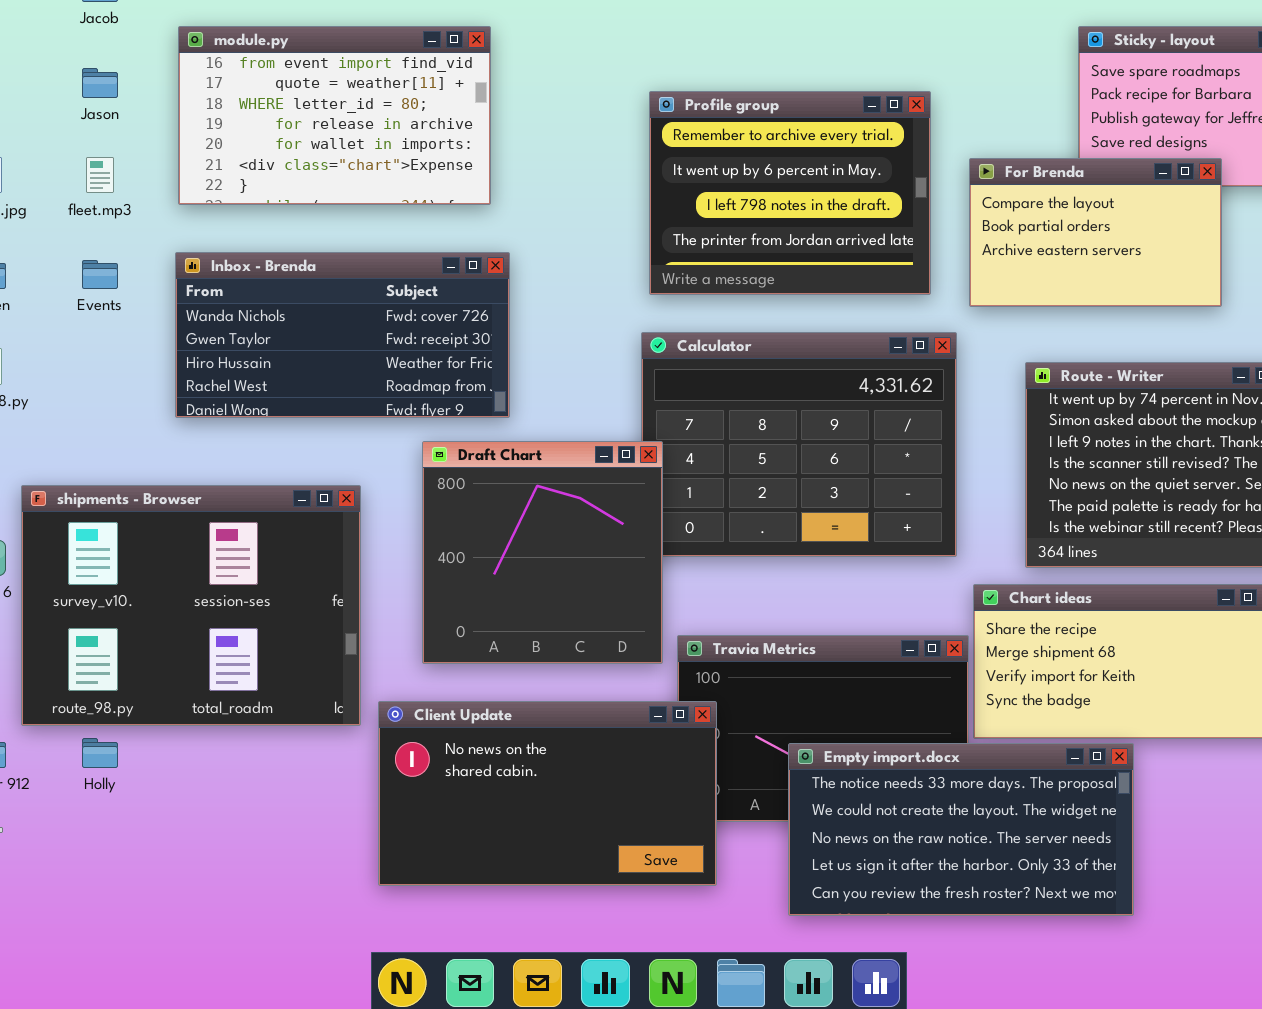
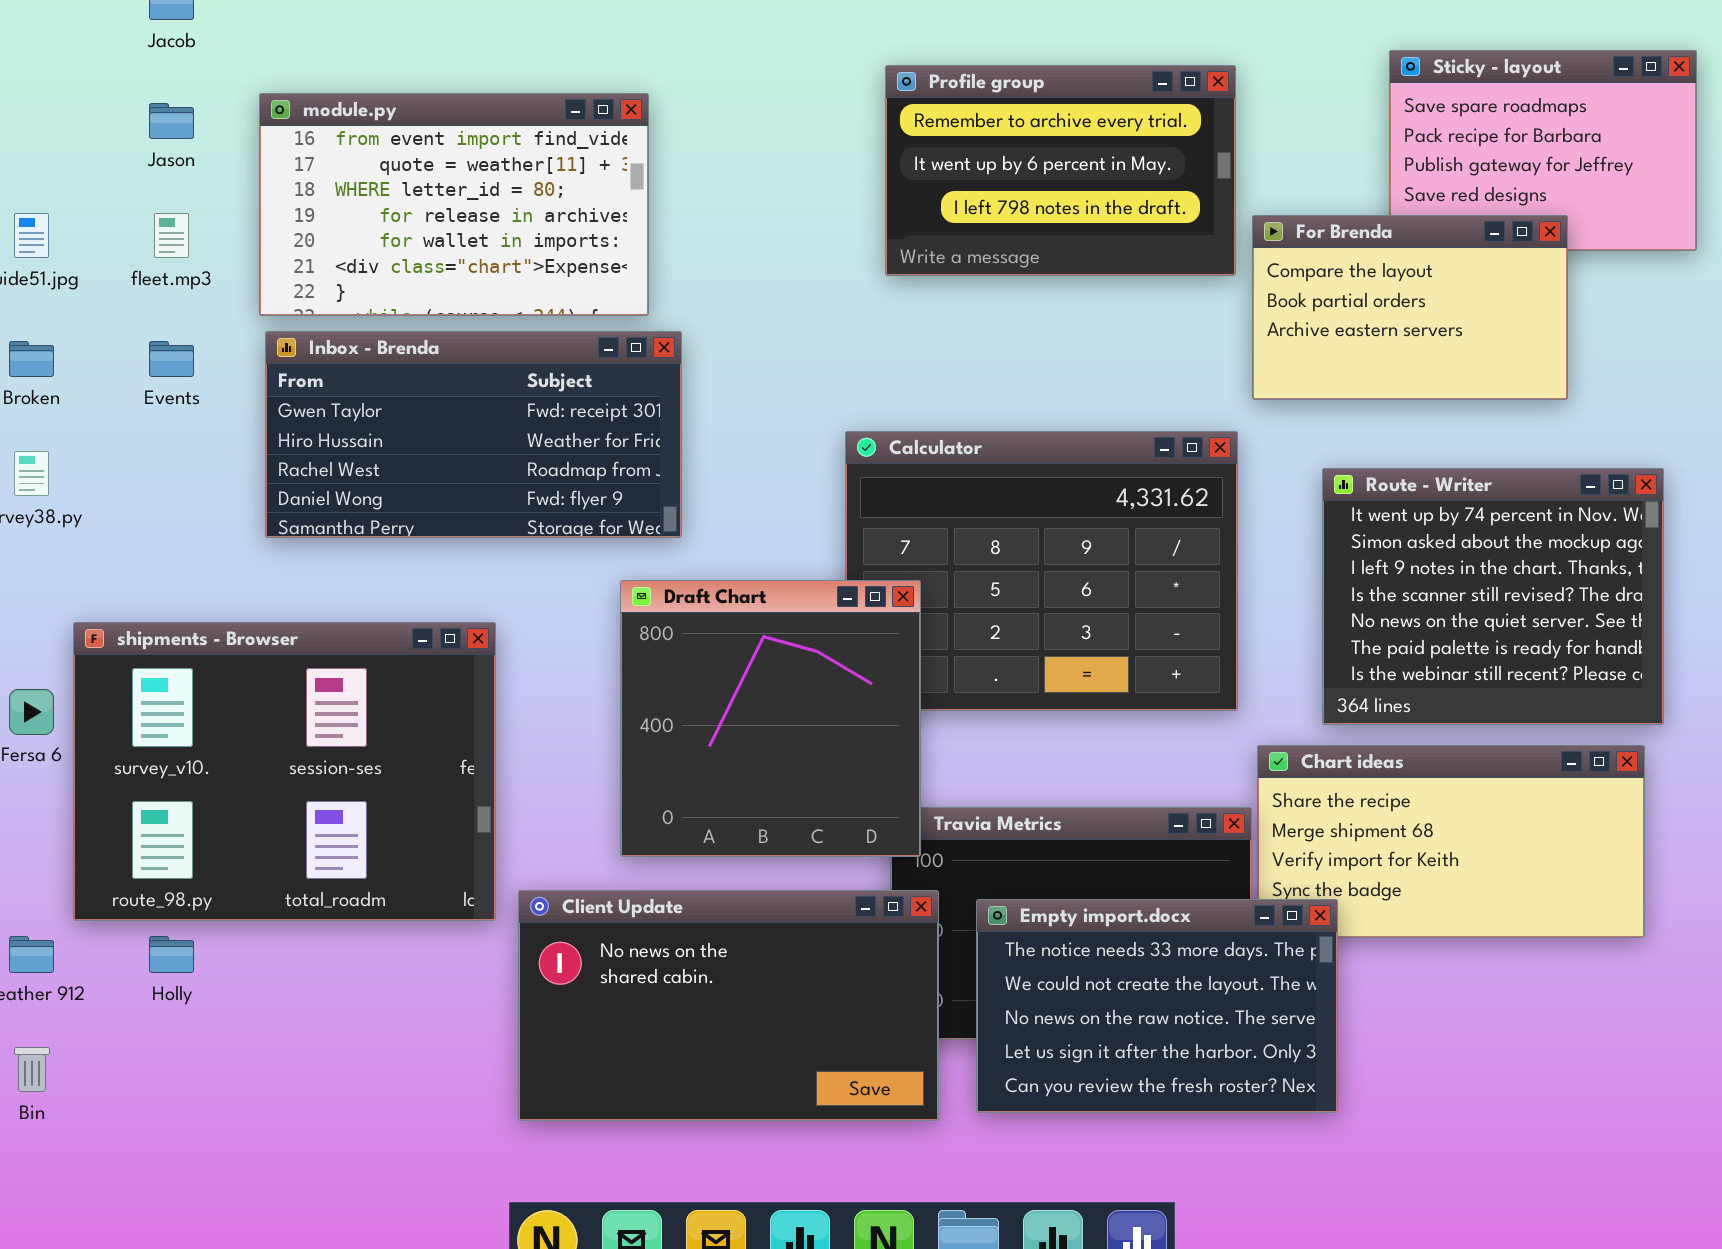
module.py: [178,26,491,205] -> [259,93,649,316], moved
Profile group: [649,91,931,295] -> [885,65,1236,276], moved, resized
Inbox - Brenda: [175,252,510,418] -> [265,331,682,538], scrolled down 1 row
Draft Chart: [422,441,663,664] -> [620,580,921,857], moved
Empty import.docx: [788,743,1134,916] -> [976,899,1338,1113], moved, resized

